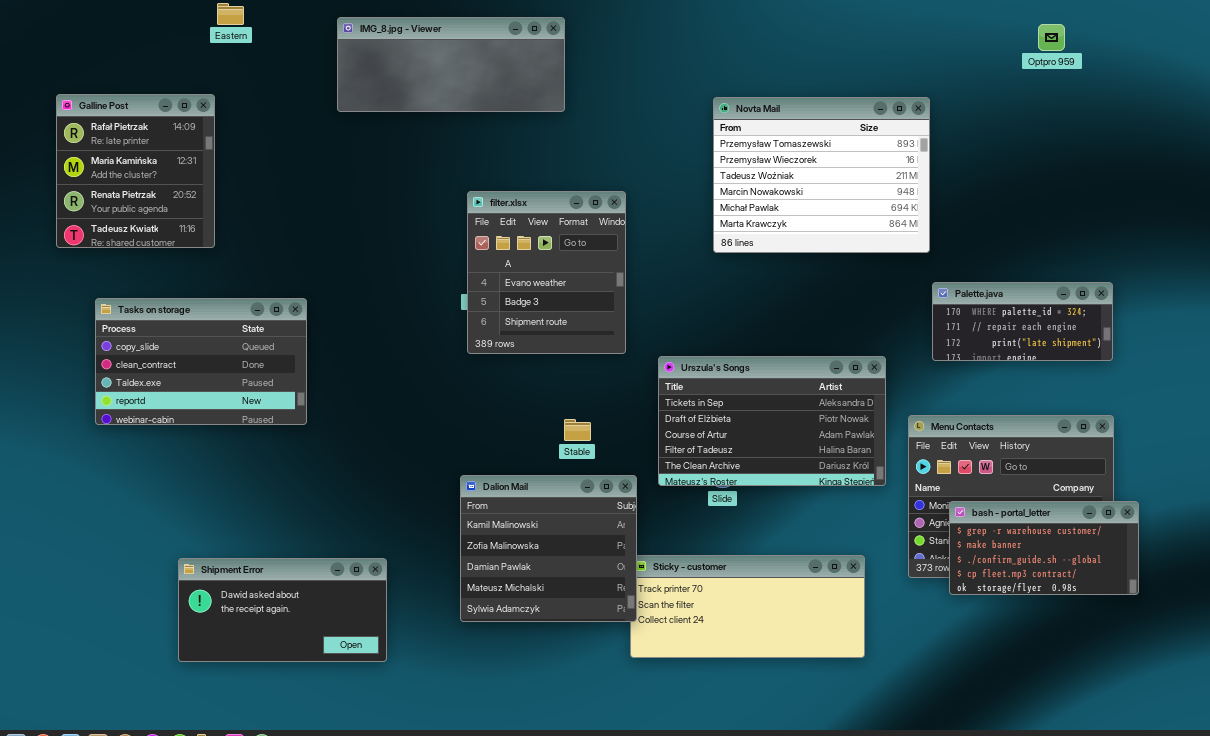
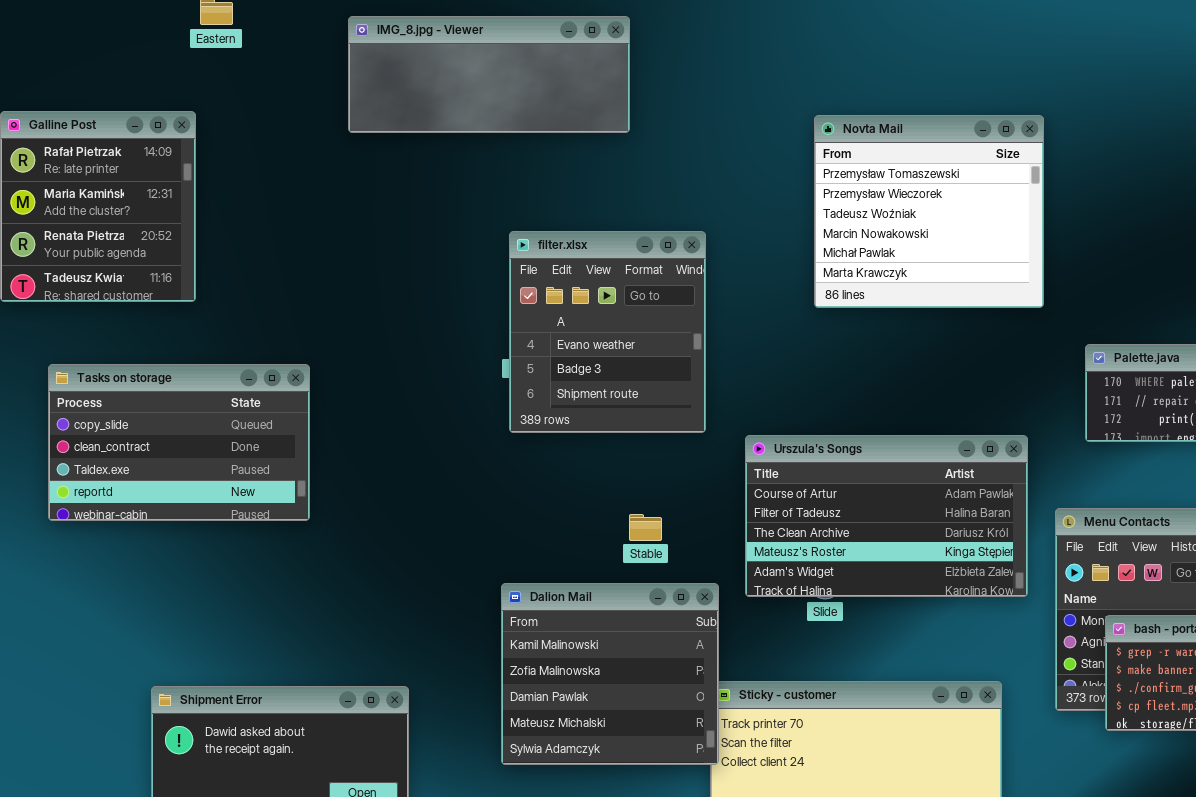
Novta Mail: [713,97,930,253] -> [814,115,1044,308], resized
Urszula's Songs: [658,356,886,486] -> [745,435,1028,597], scrolled down 2 rows

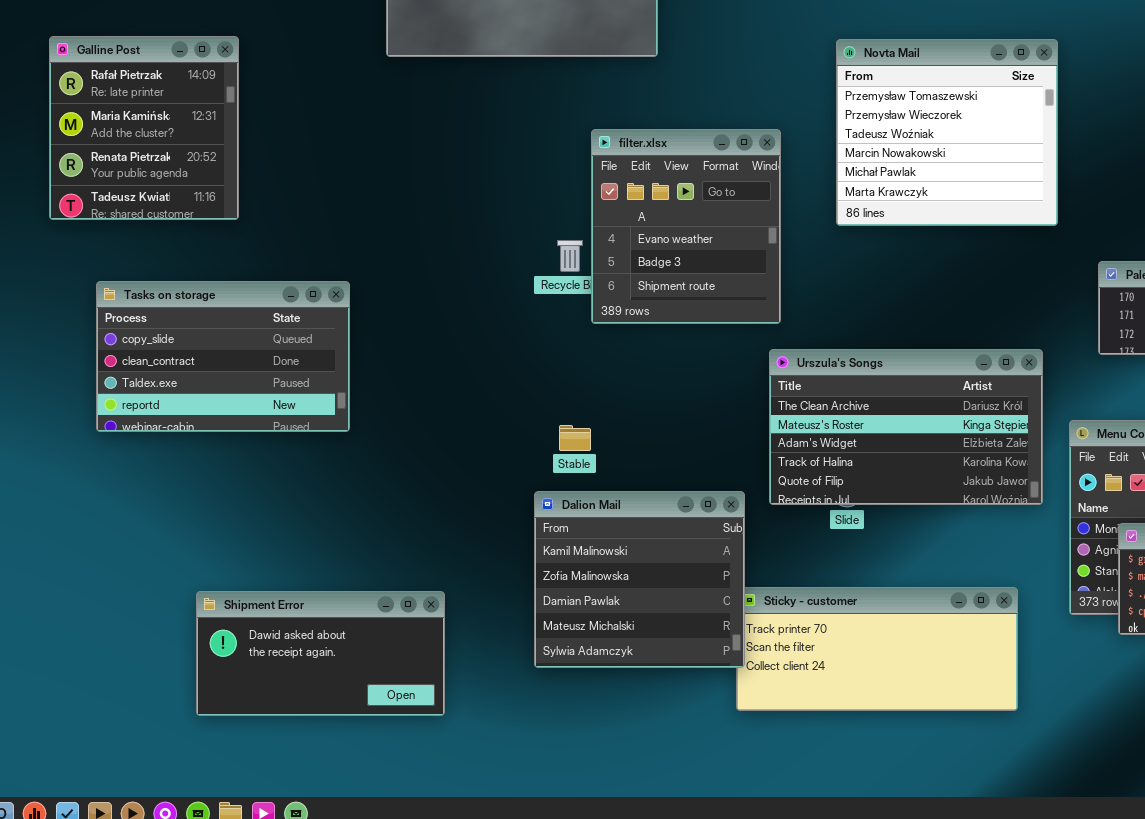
filter.xlsx: [509,231,706,433] -> [591,129,781,324], moved
Urszula's Songs: [745,435,1028,597] -> [769,349,1043,505], scrolled down 2 rows
Stable: [629,514,662,541] -> [559,425,591,451], moved

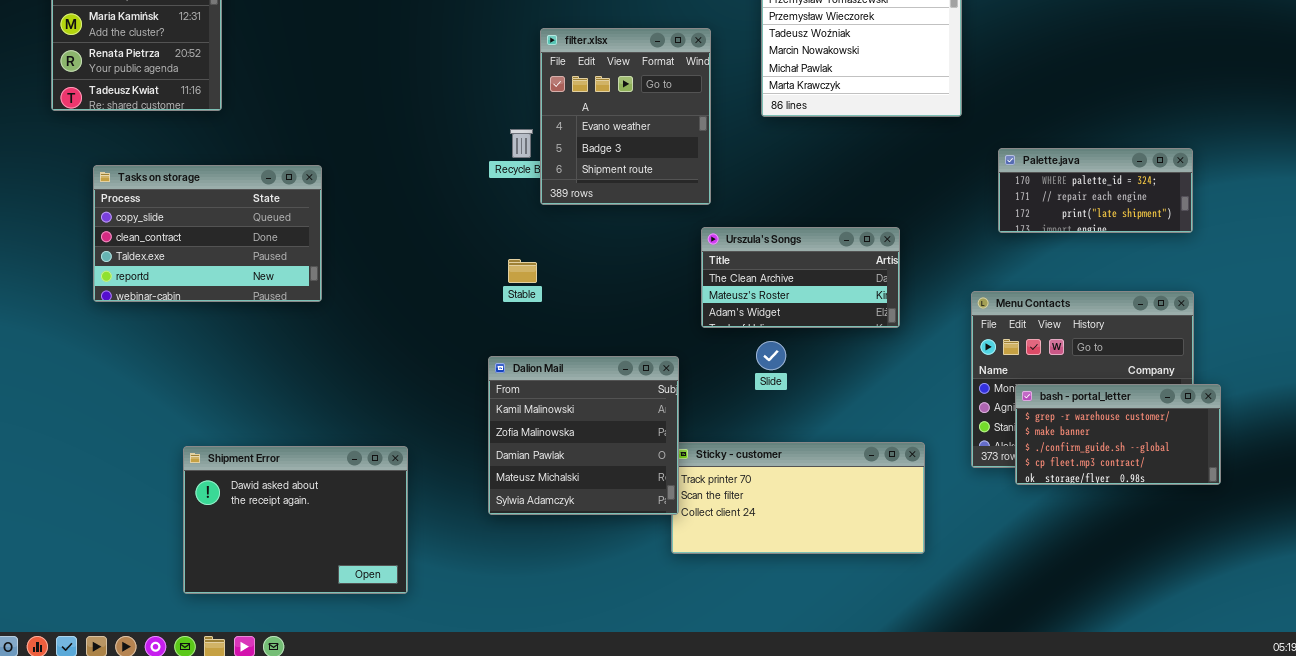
Urszula's Songs: [769,349,1043,505] -> [701,227,900,328], resized
Stable: [559,425,591,451] -> [508,259,537,283], moved
Shipment Error: [196,591,445,716] -> [183,446,408,594], resized

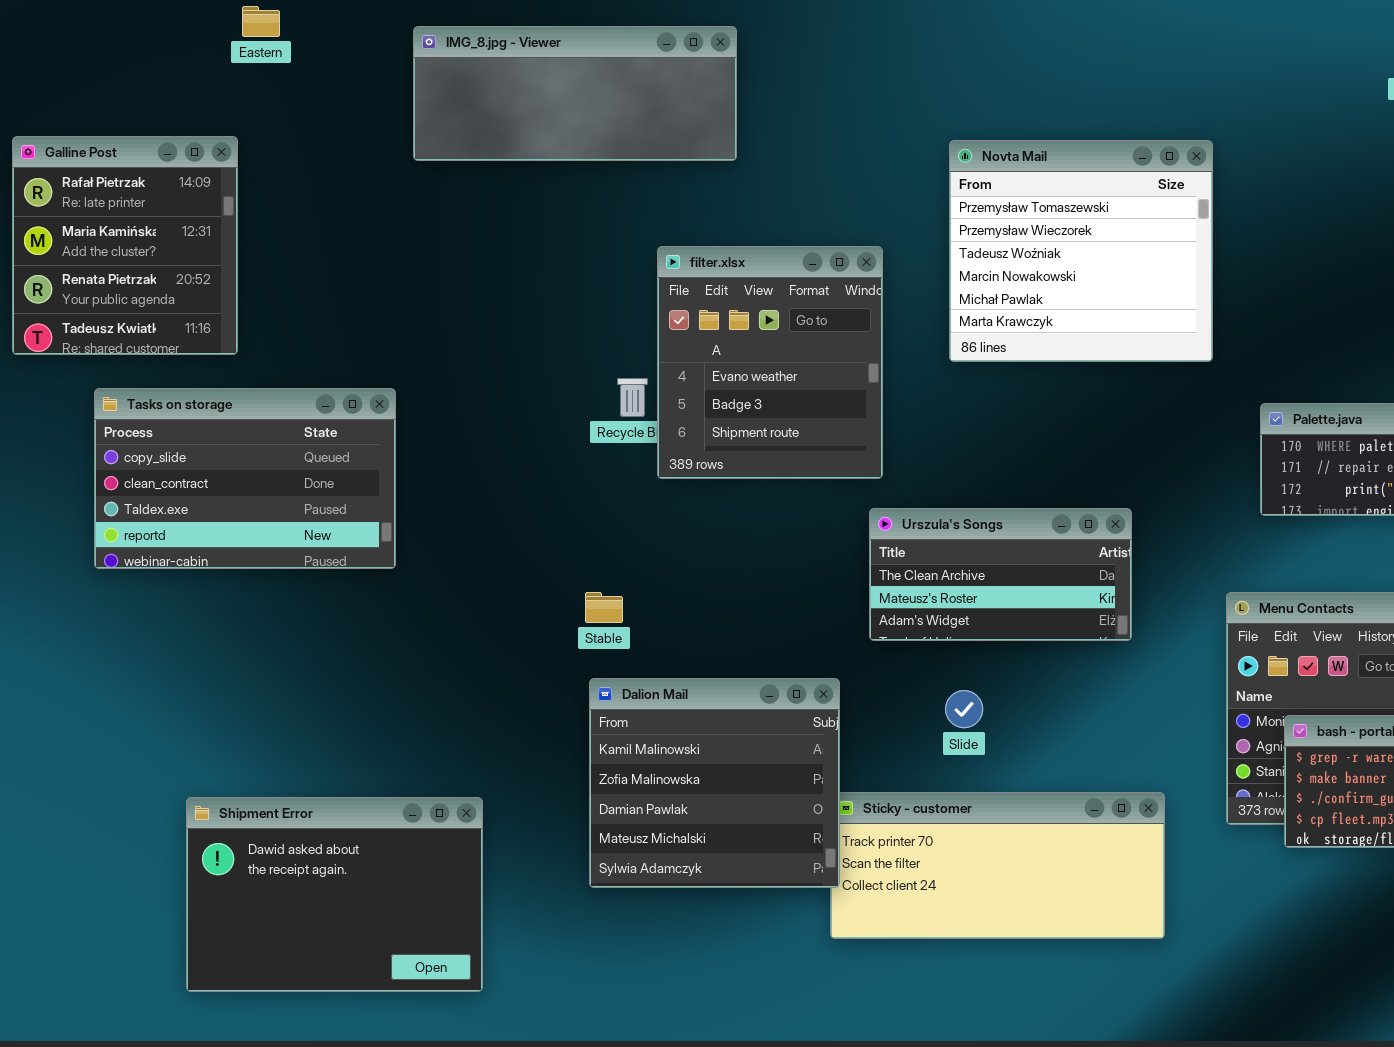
Tasks on storage: [93,165,322,302] -> [94,388,396,569], moved
Stable: [508,259,537,283] -> [585,592,623,623], moved
Slide: [756,341,786,370] -> [945,690,983,728], moved

